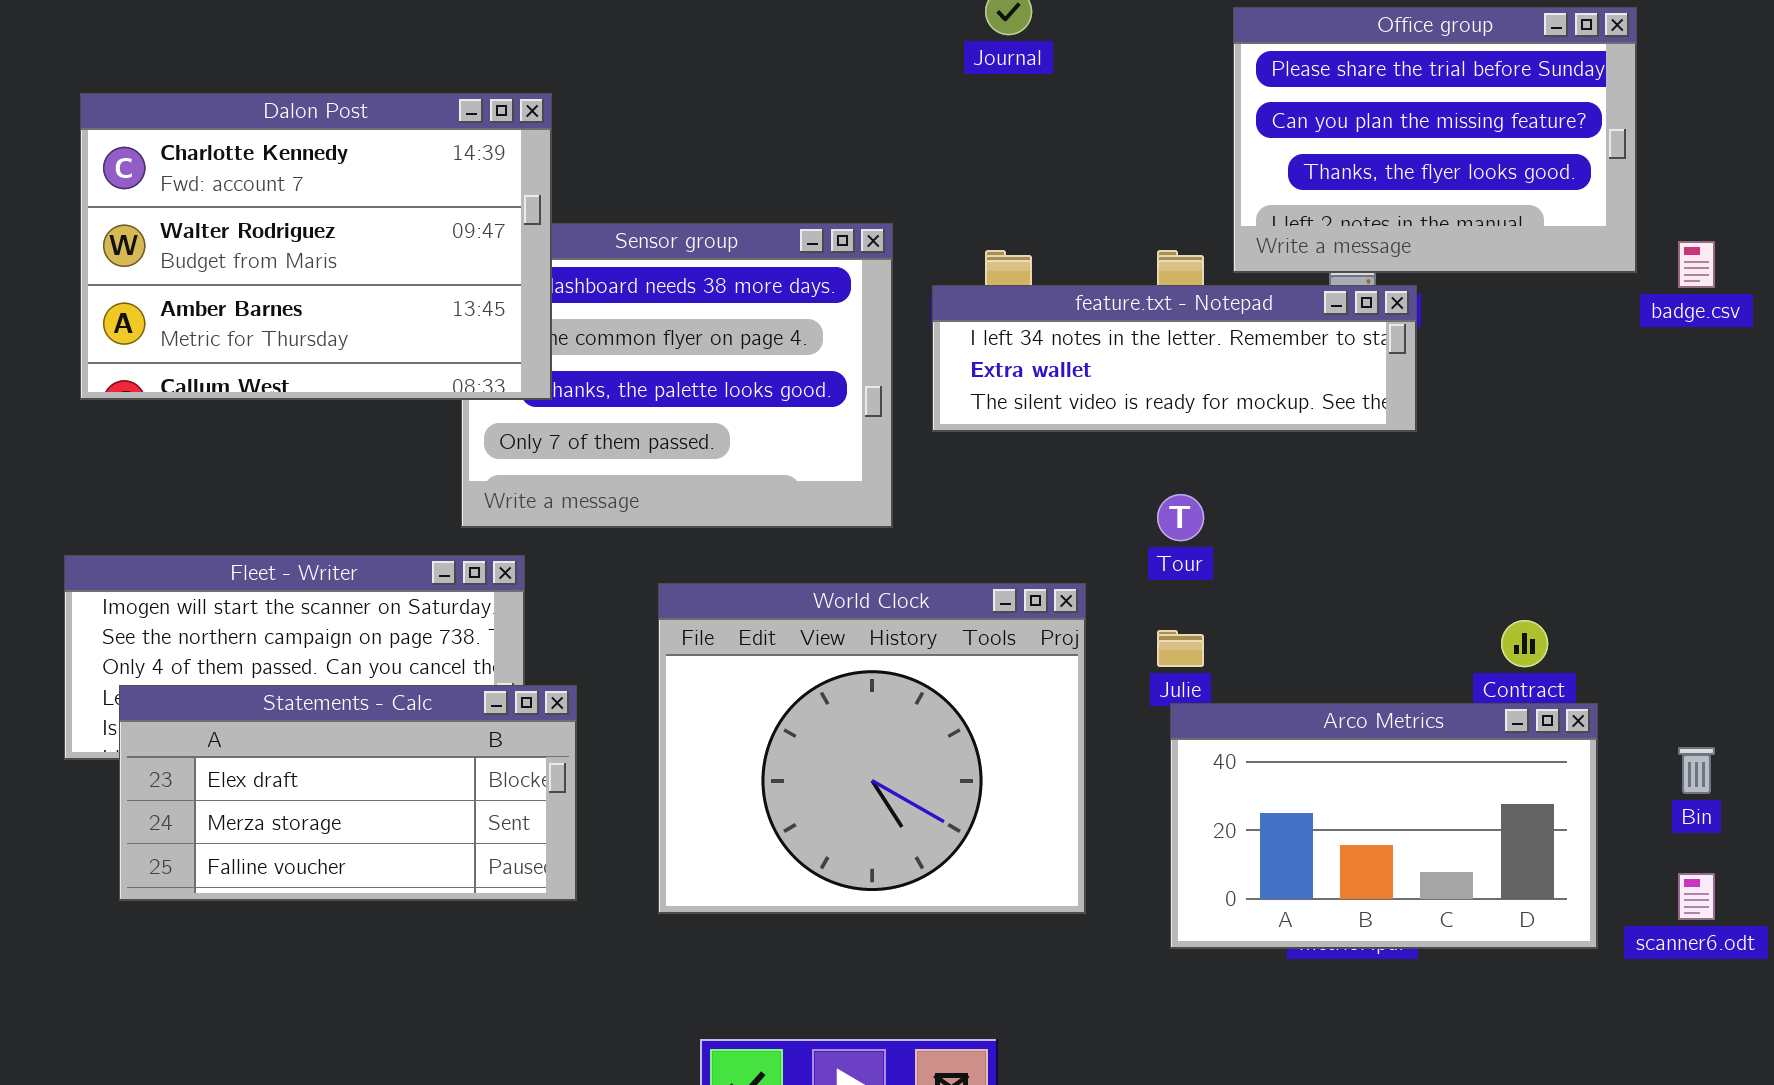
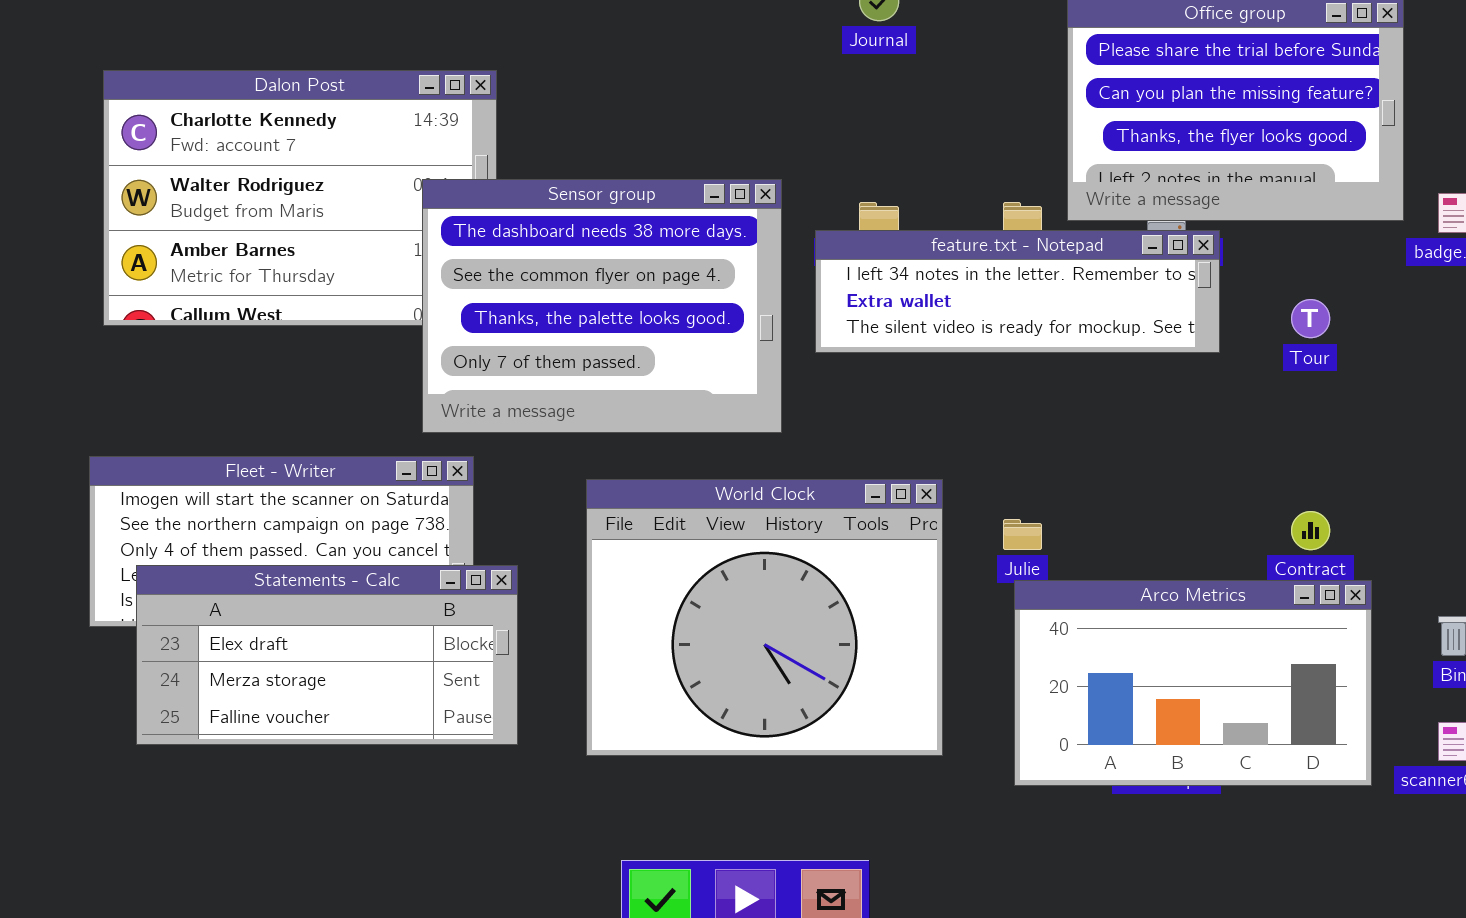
Sensor group: [461,223,893,528] -> [422,179,782,433], raised
Tour: [1157,494,1204,541] -> [1291,299,1330,338], moved

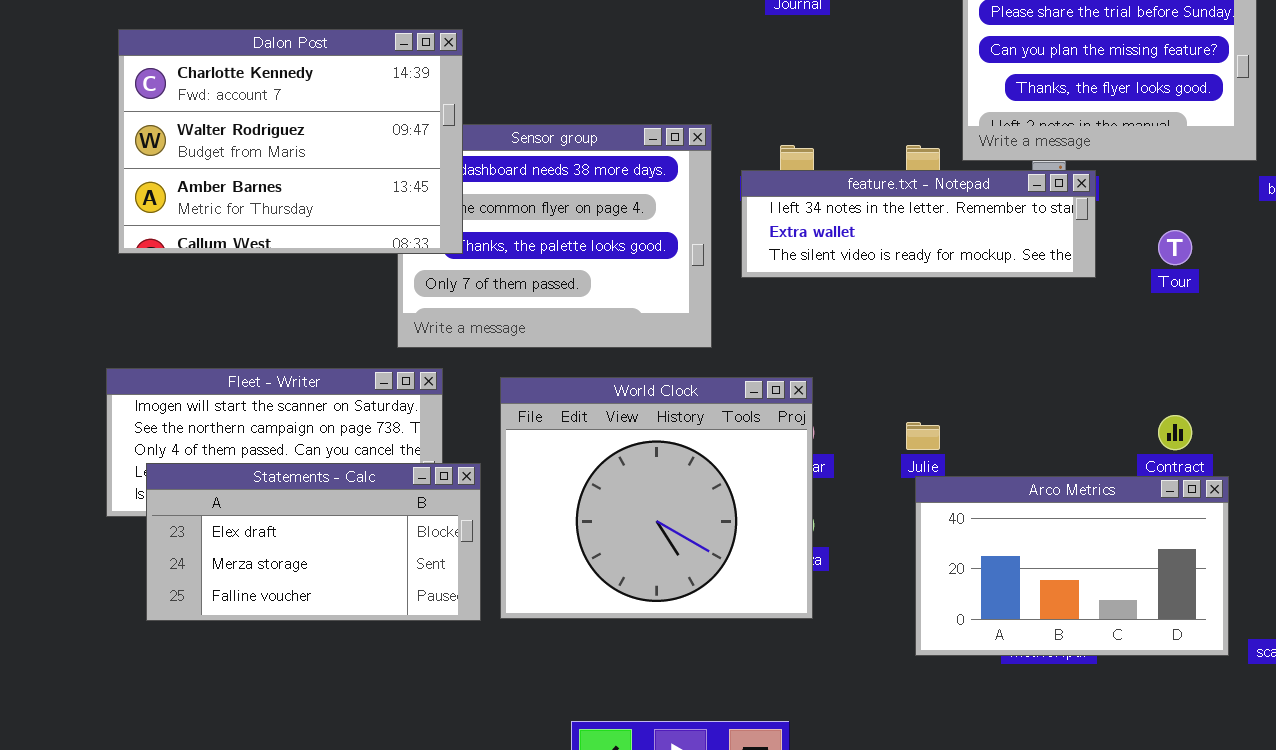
Dalon Post: [103,70,497,326] -> [118,29,463,254], raised
World Clock: [586,479,943,756] -> [500,377,813,619], moved

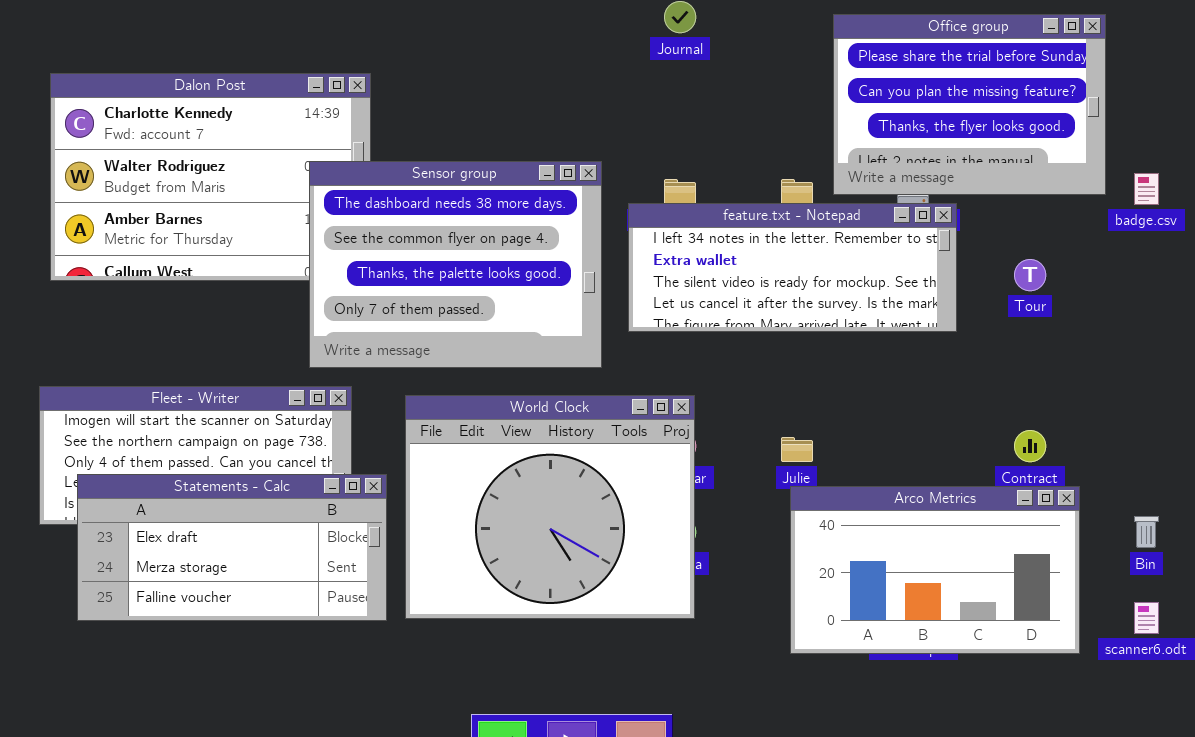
Sensor group: [397,124,712,348] -> [309,161,602,368], raised
feature.txt - Notepad: [741,170,1096,278] -> [628,203,957,332], resized

